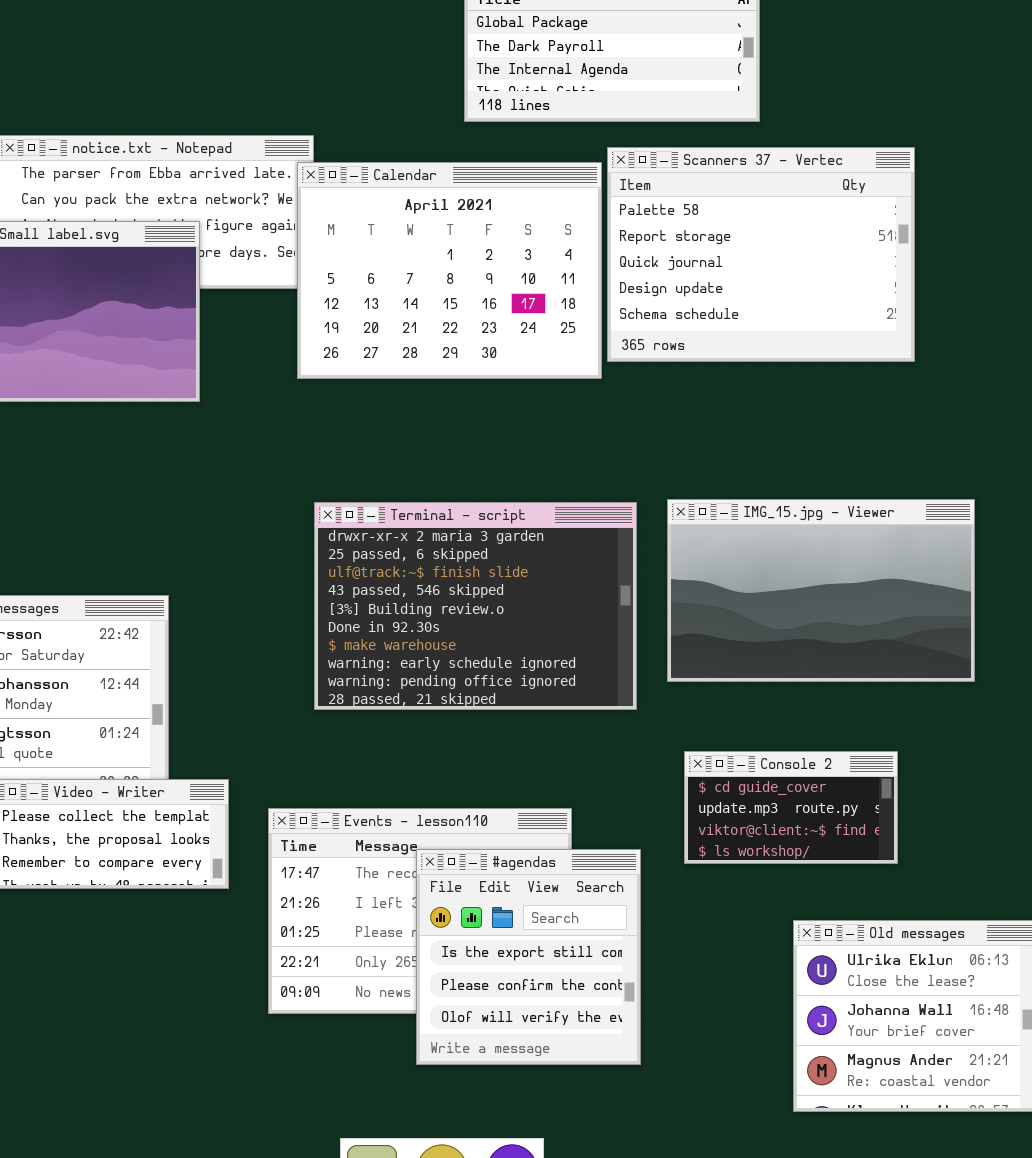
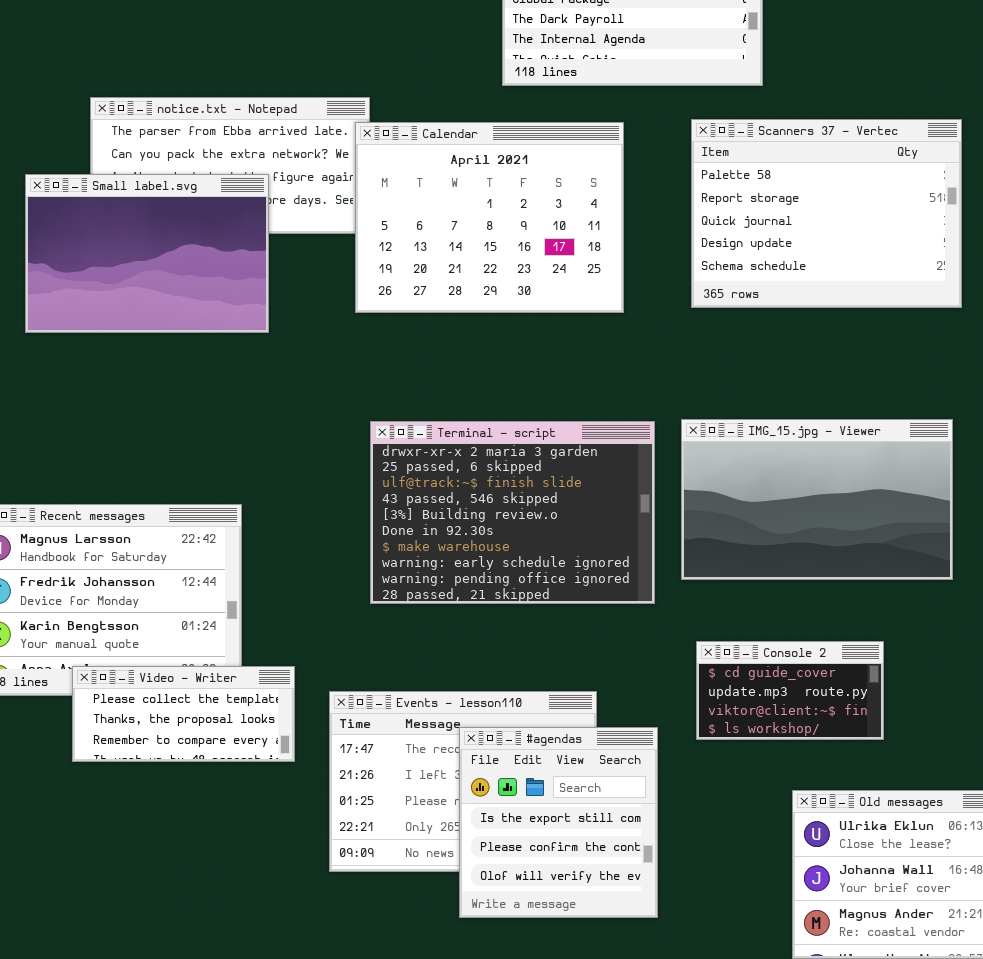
Scanners 37 - Vertec: [607,147,915,362] -> [691,119,962,308], moved

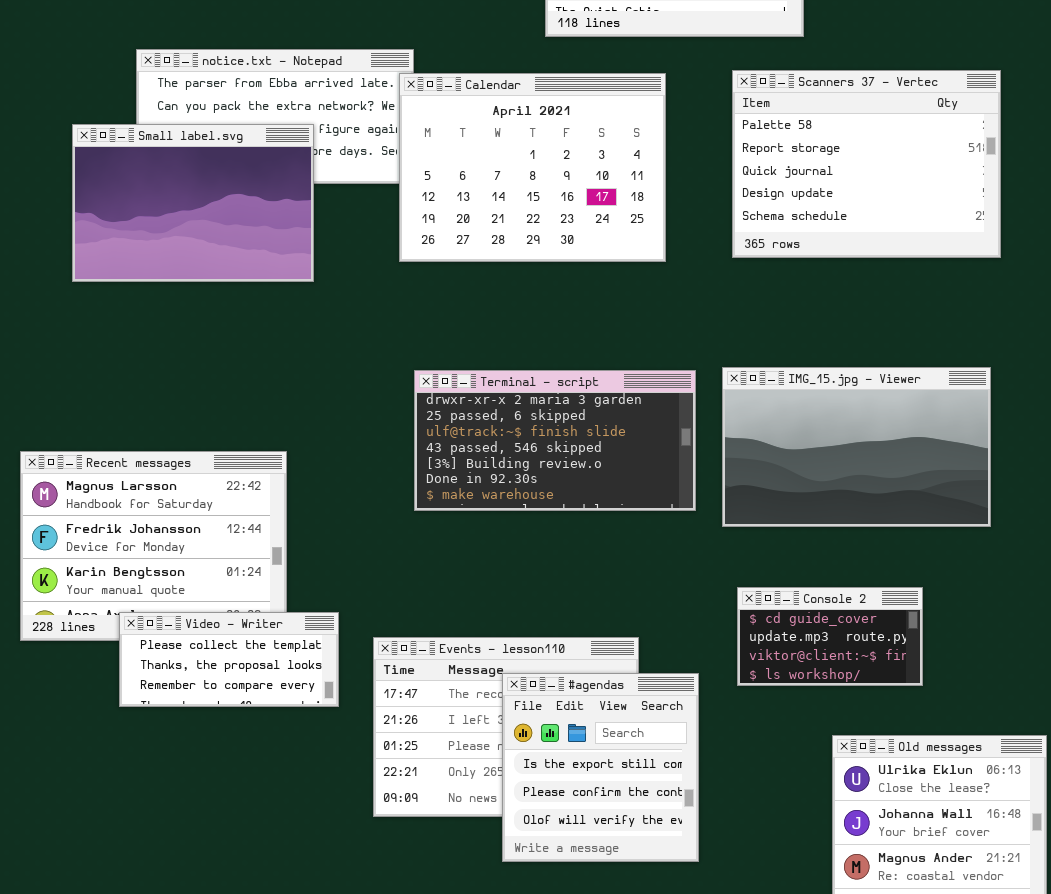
Terminal - script: [370,421,655,604] -> [414,370,696,511], resized

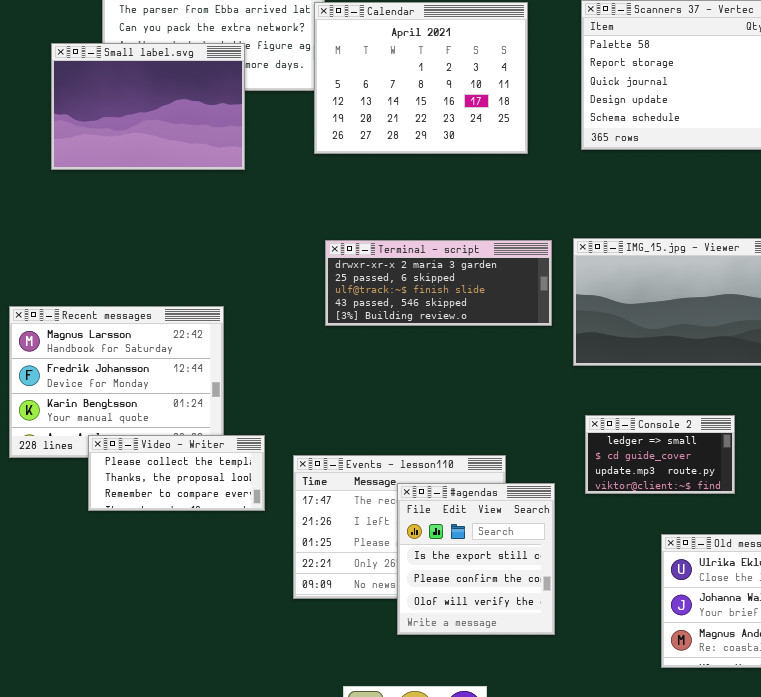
Terminal - script: [414,370,696,511] -> [325,240,552,326], resized
Console 2: [737,587,923,686] -> [585,415,735,494], scrolled up 1 row

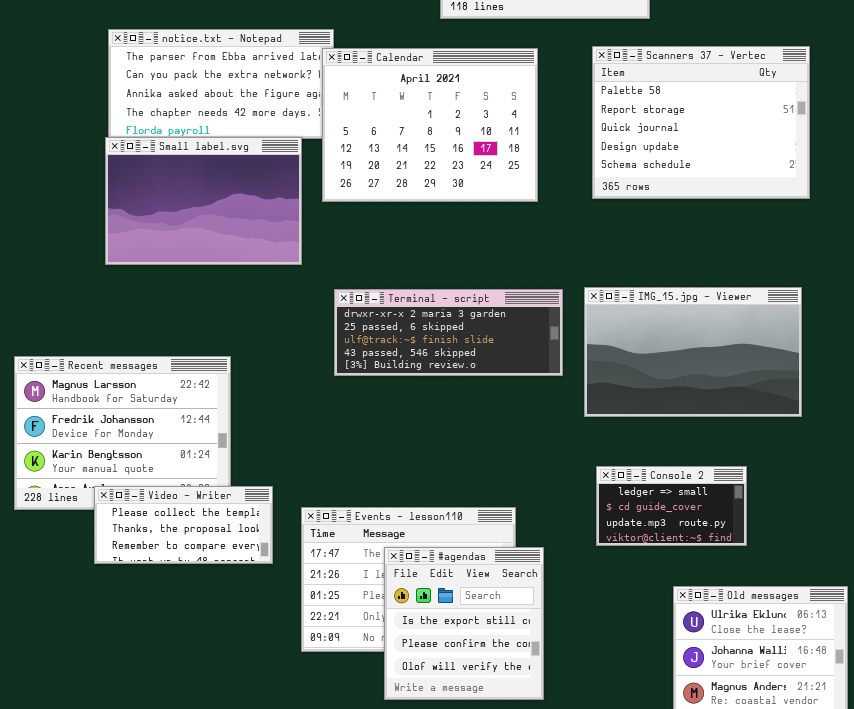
Small label.svg: [51,43,245,170] -> [105,137,302,265], moved
#agendas: [397,483,555,635] -> [384,547,544,700], moved

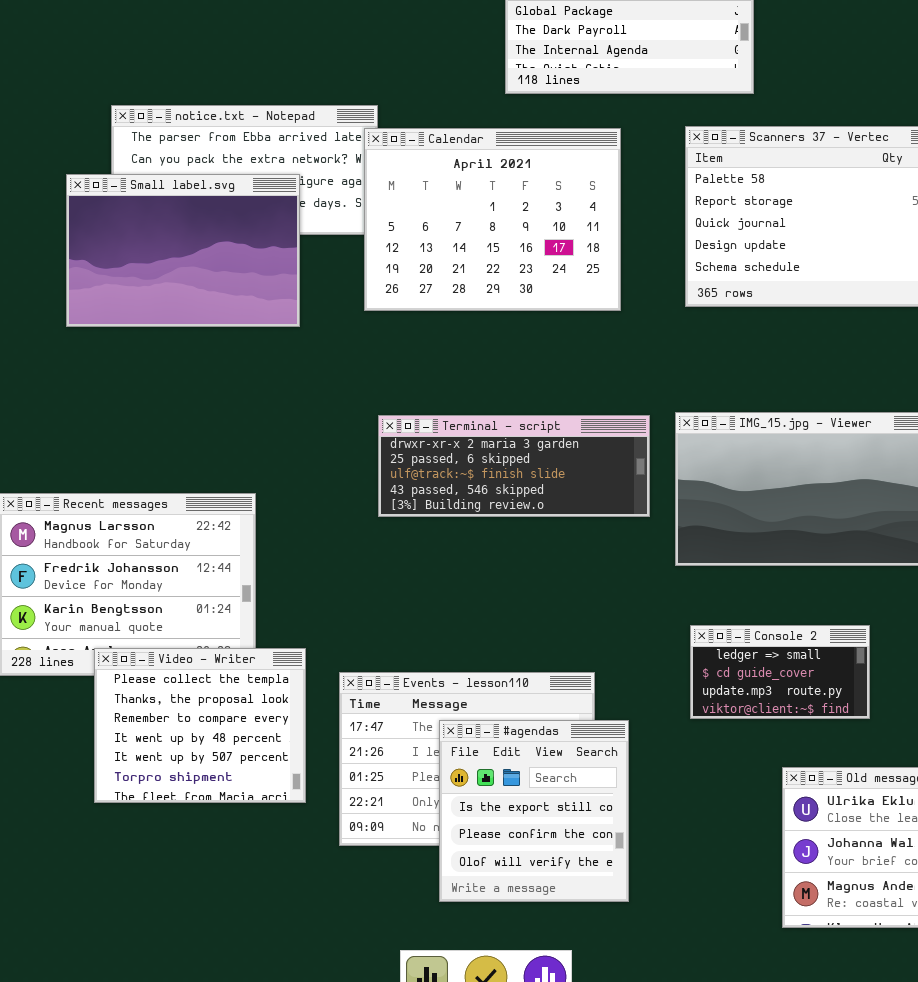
Small label.svg: [105,137,302,265] -> [66,174,300,327], moved
Video - Writer: [94,486,273,564] -> [94,648,306,803], resized

